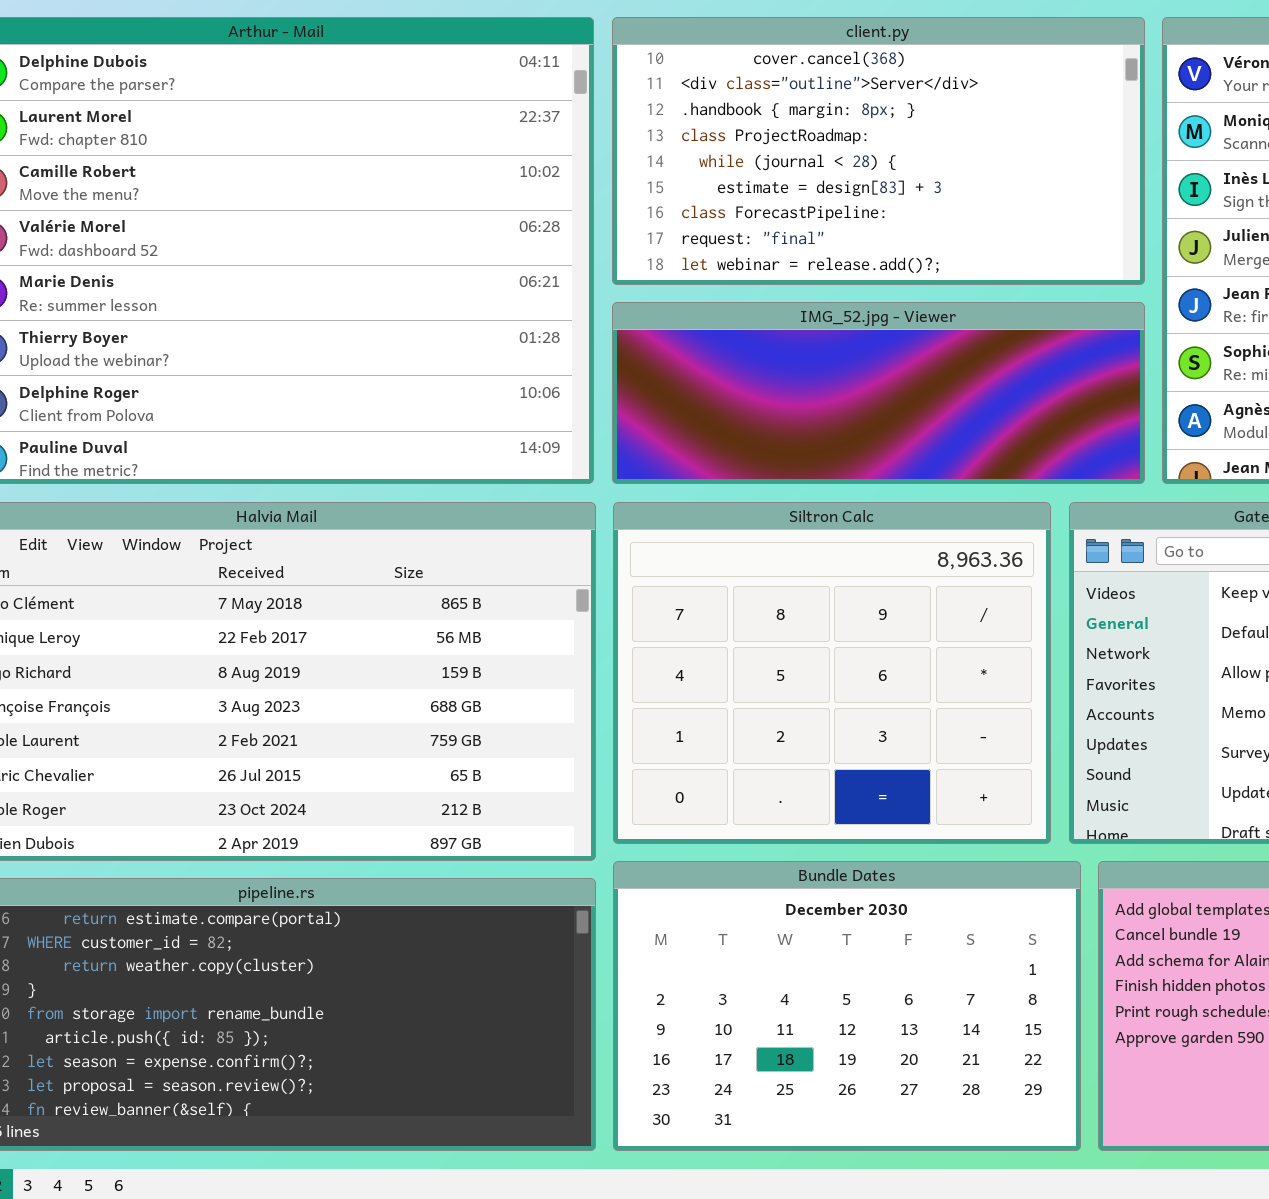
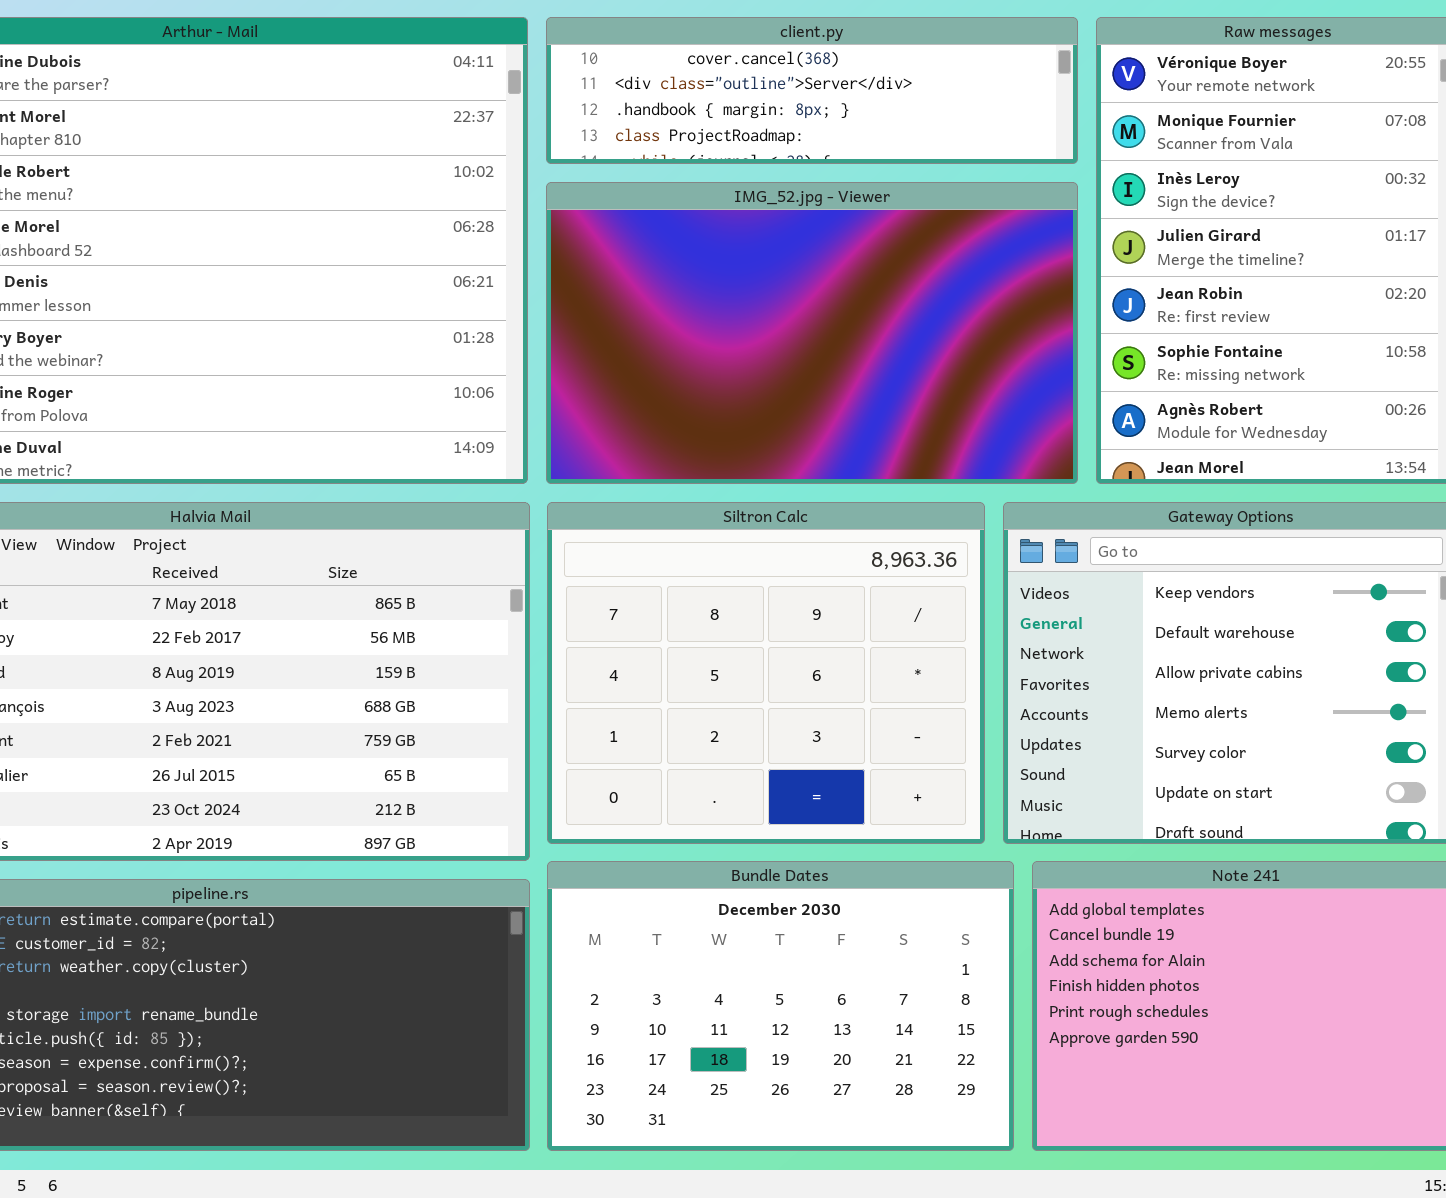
client.py: [612,17,1145,285] -> [546,17,1078,164], resized
IMG_52.jpg - Viewer: [612,302,1145,484] -> [546,182,1078,484], resized

